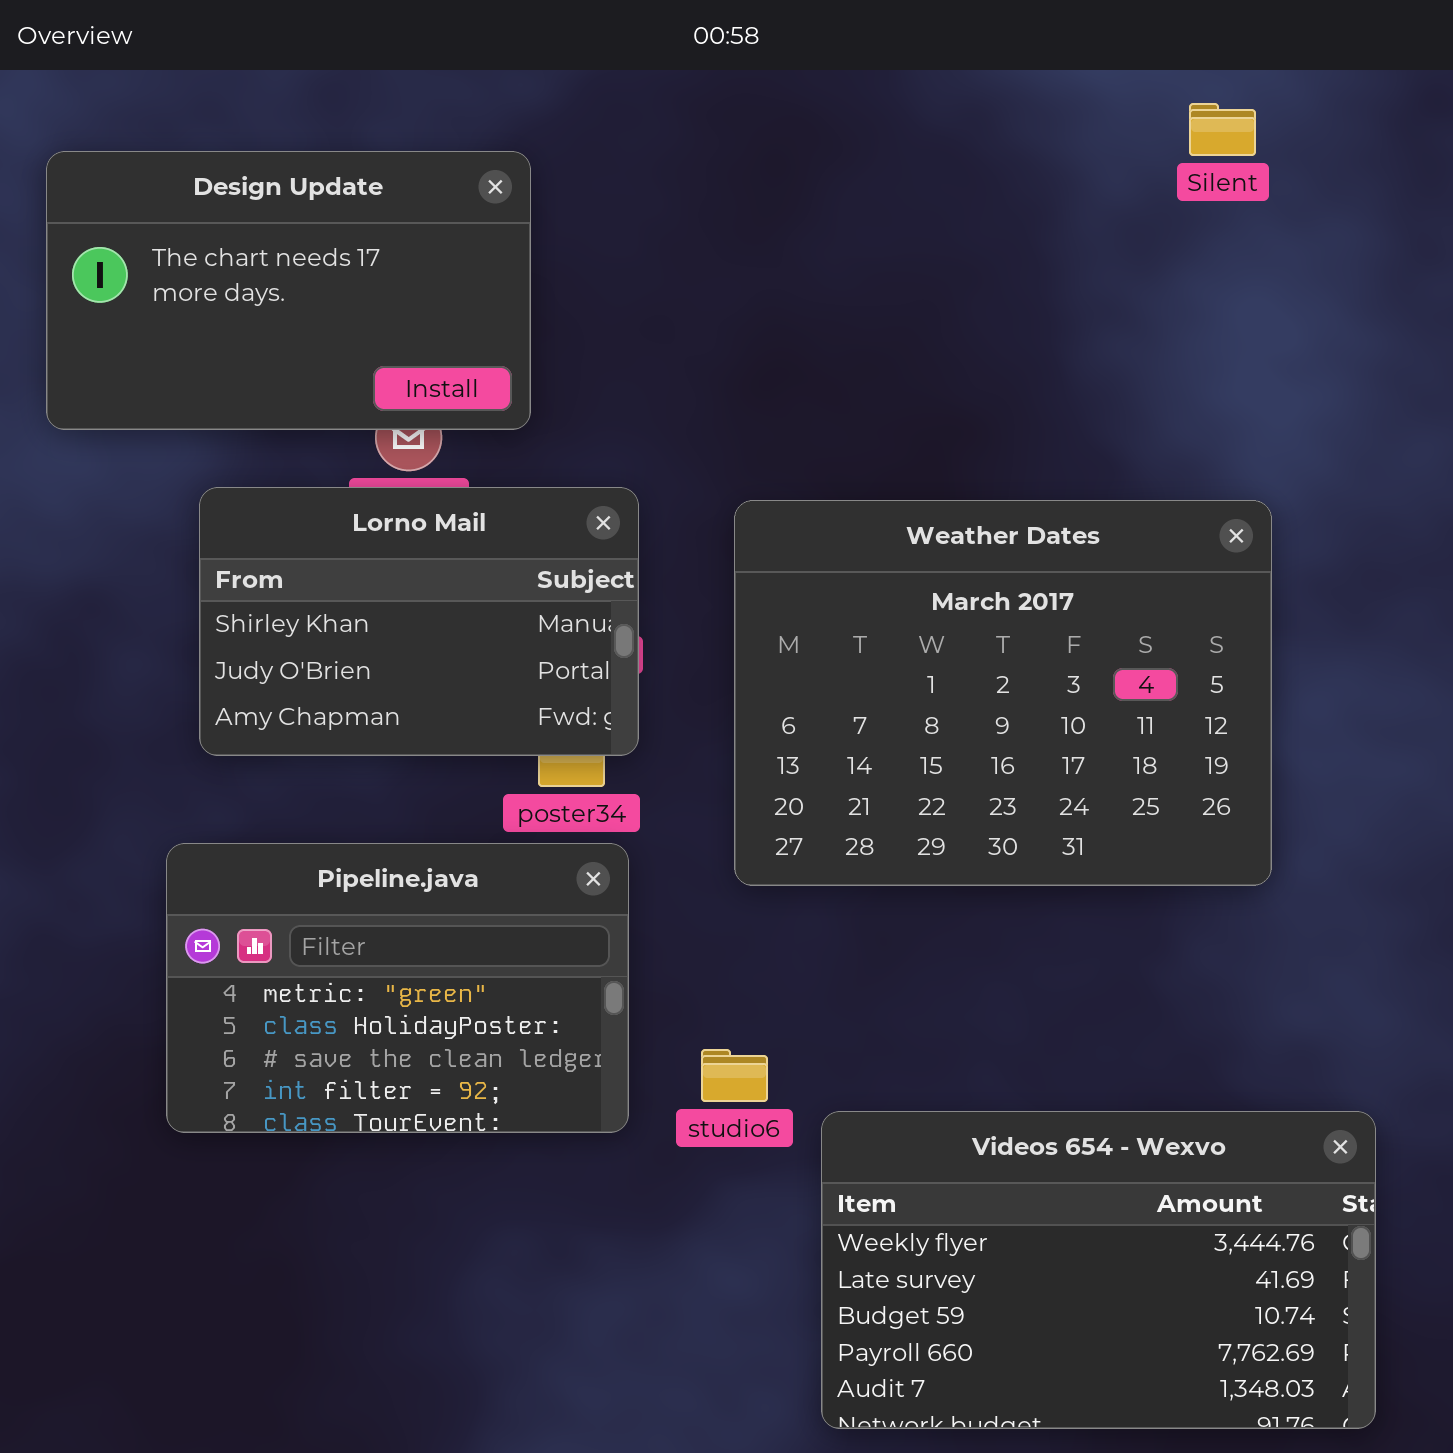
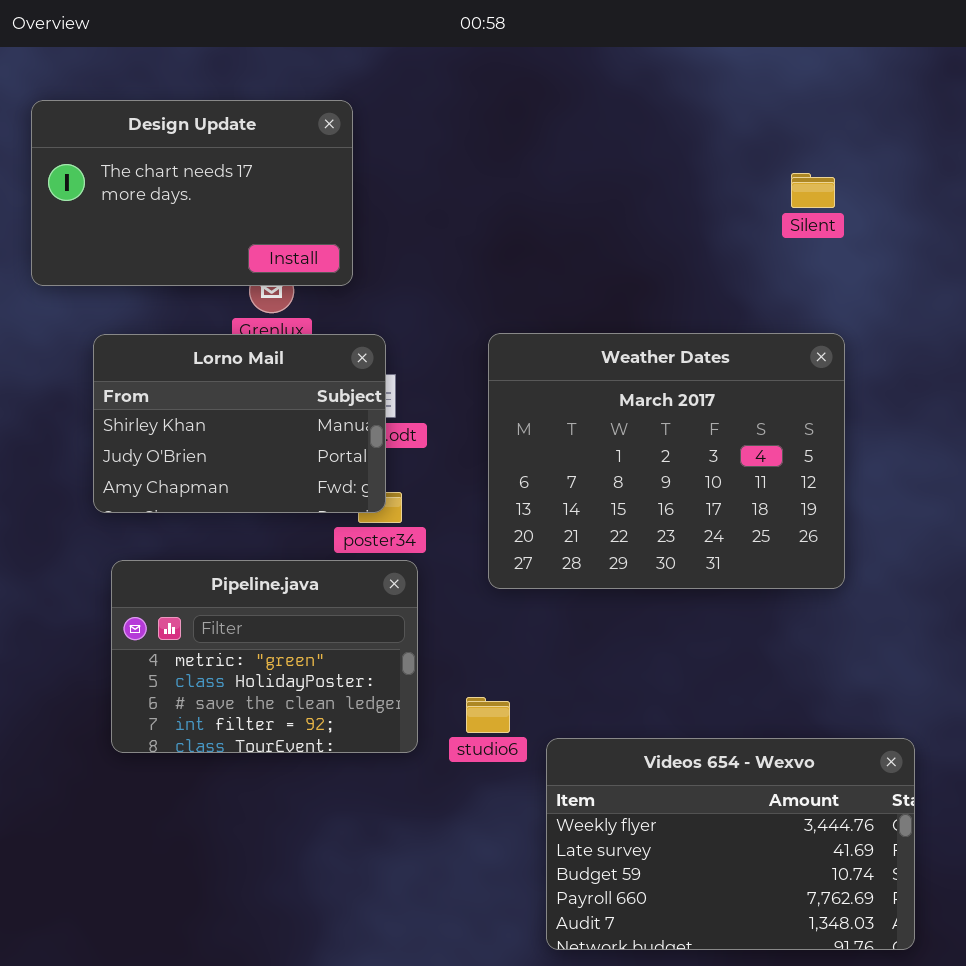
Silent: [1189,103,1256,156] -> [791,173,835,208], moved
Lorno Mail: [199,487,639,756] -> [93,334,386,513], moved

